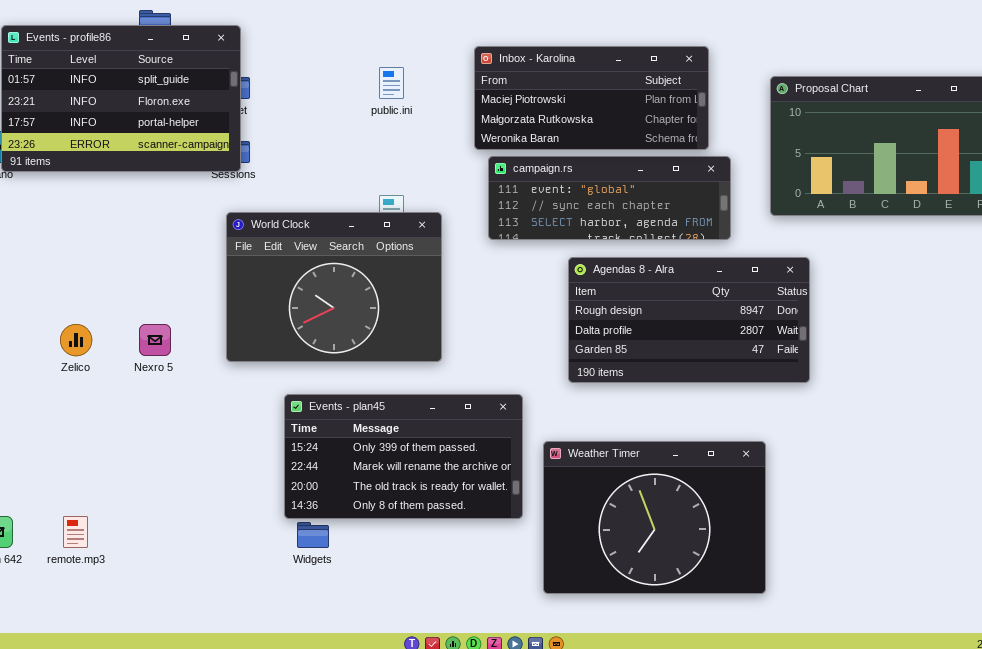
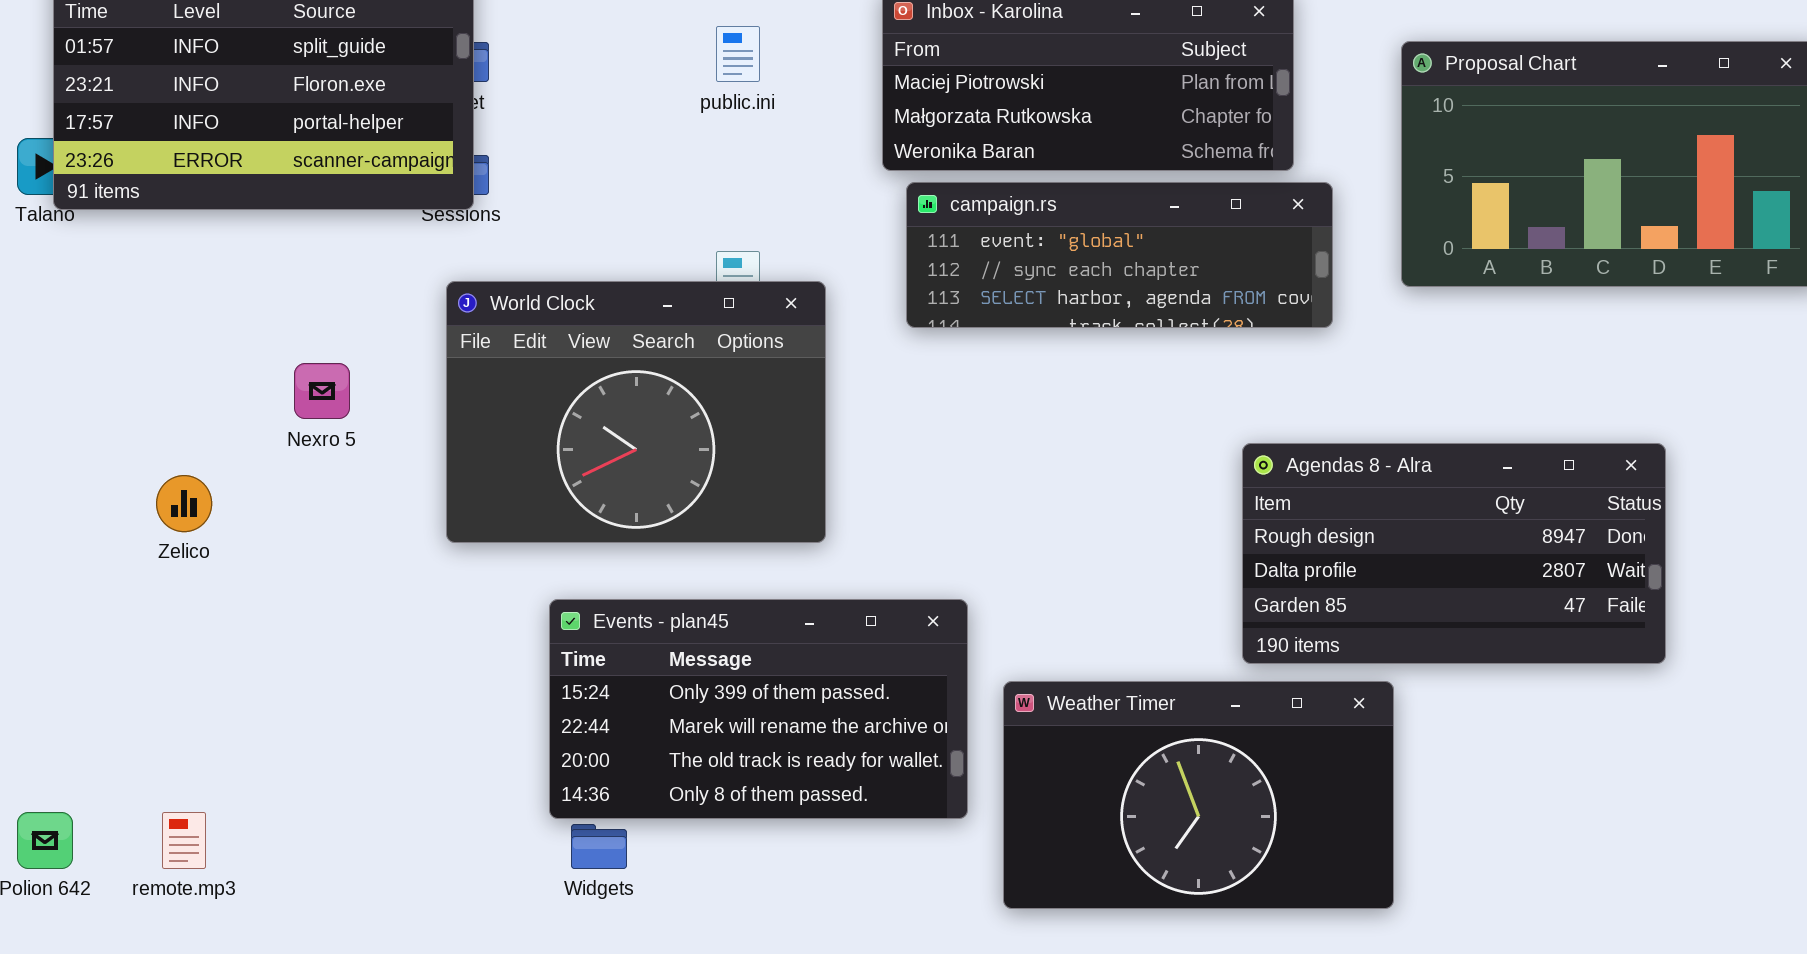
Agendas 8 - Alra: [568,257,810,383] -> [1242,443,1666,664], moved
Nexro 5: [139,324,171,356] -> [294,363,350,419], moved
Weather Timer: [543,441,766,594] -> [1003,681,1394,909], resized

